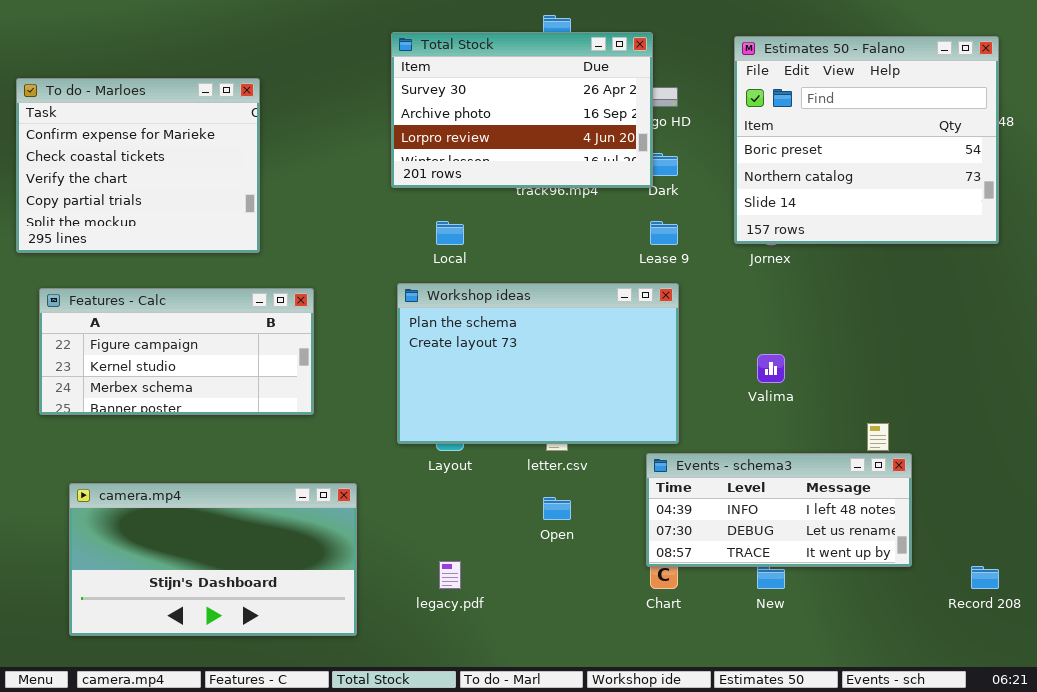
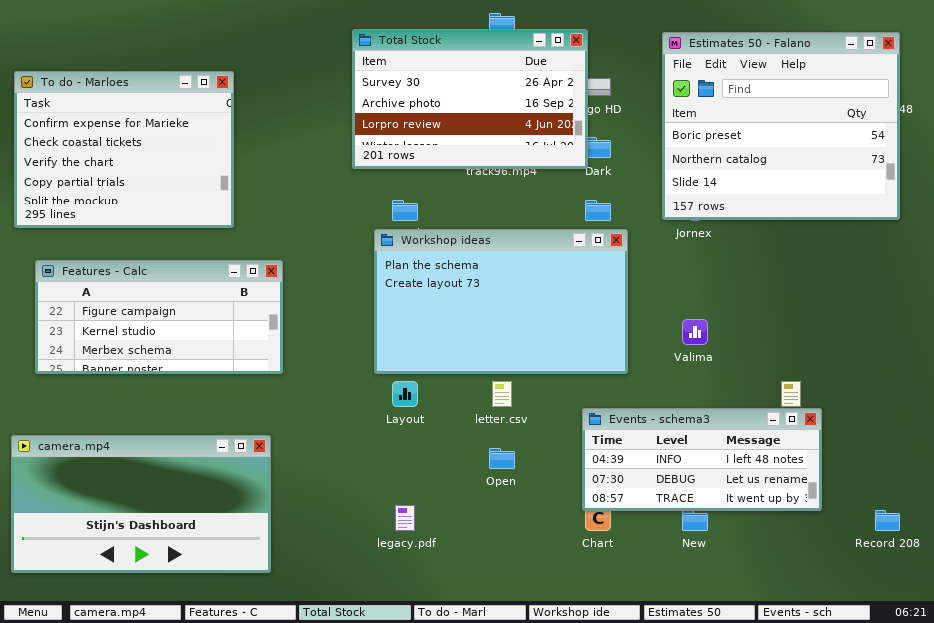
Workshop ideas: [397,283,679,444] -> [374,229,628,374], moved
camera.mp4: [69,483,357,636] -> [11,435,271,573], moved

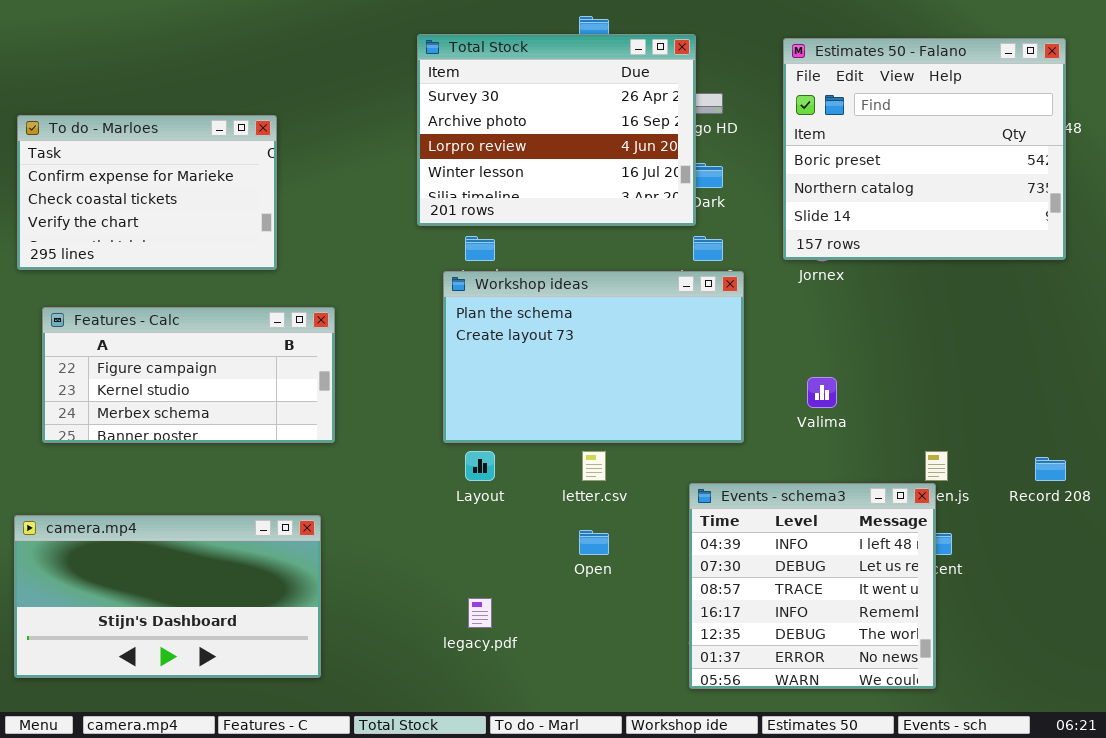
Total Stock: [352,29,588,169] -> [417,34,696,226], resized
To do - Marloes: [14,71,234,228] -> [17,115,277,270], resized
Events - schema3: [582,408,822,511] -> [689,483,936,689], resized
Record 208: [875,510,900,531] -> [1035,457,1066,481], moved

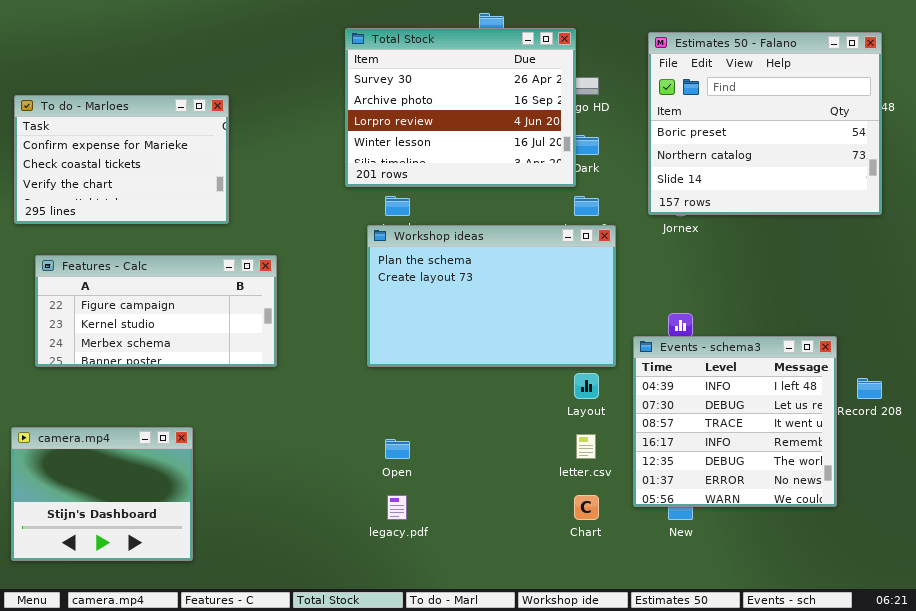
Layout: [465,451,495,481] -> [574,373,599,399], moved
letter.csv: [582,451,606,481] -> [576,434,596,459], moved
Events - schema3: [689,483,936,689] -> [633,336,837,507], moved
camera.mp4: [14,515,321,678] -> [11,427,193,561], resized
Open: [579,530,609,555] -> [385,439,410,459], moved

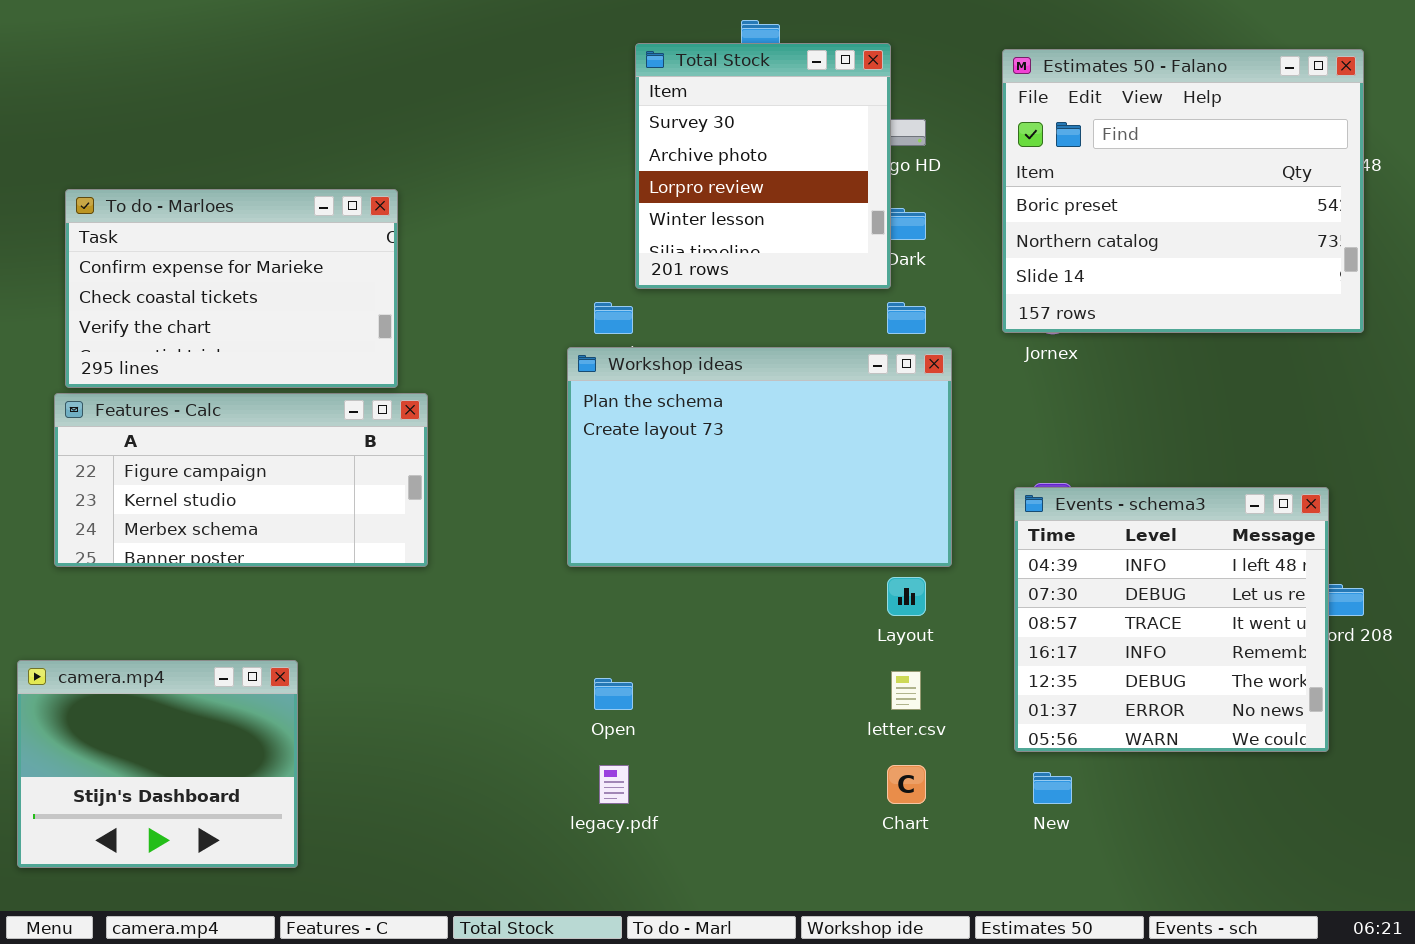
Total Stock: [345,28,576,187] -> [635,43,891,289], resized
To do - Marloes: [14,95,229,224] -> [65,189,398,388], moved
Events - schema3: [633,336,837,507] -> [1014,487,1329,752], moved

